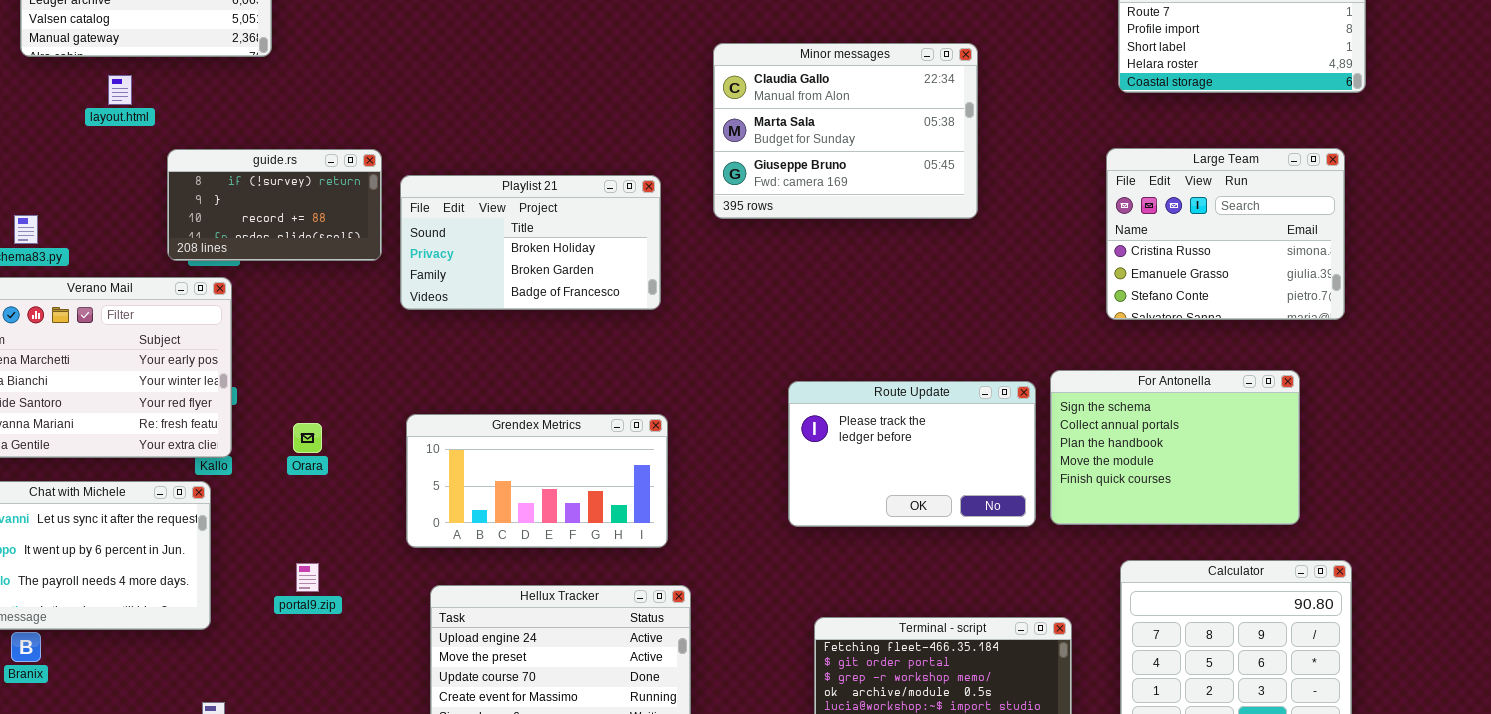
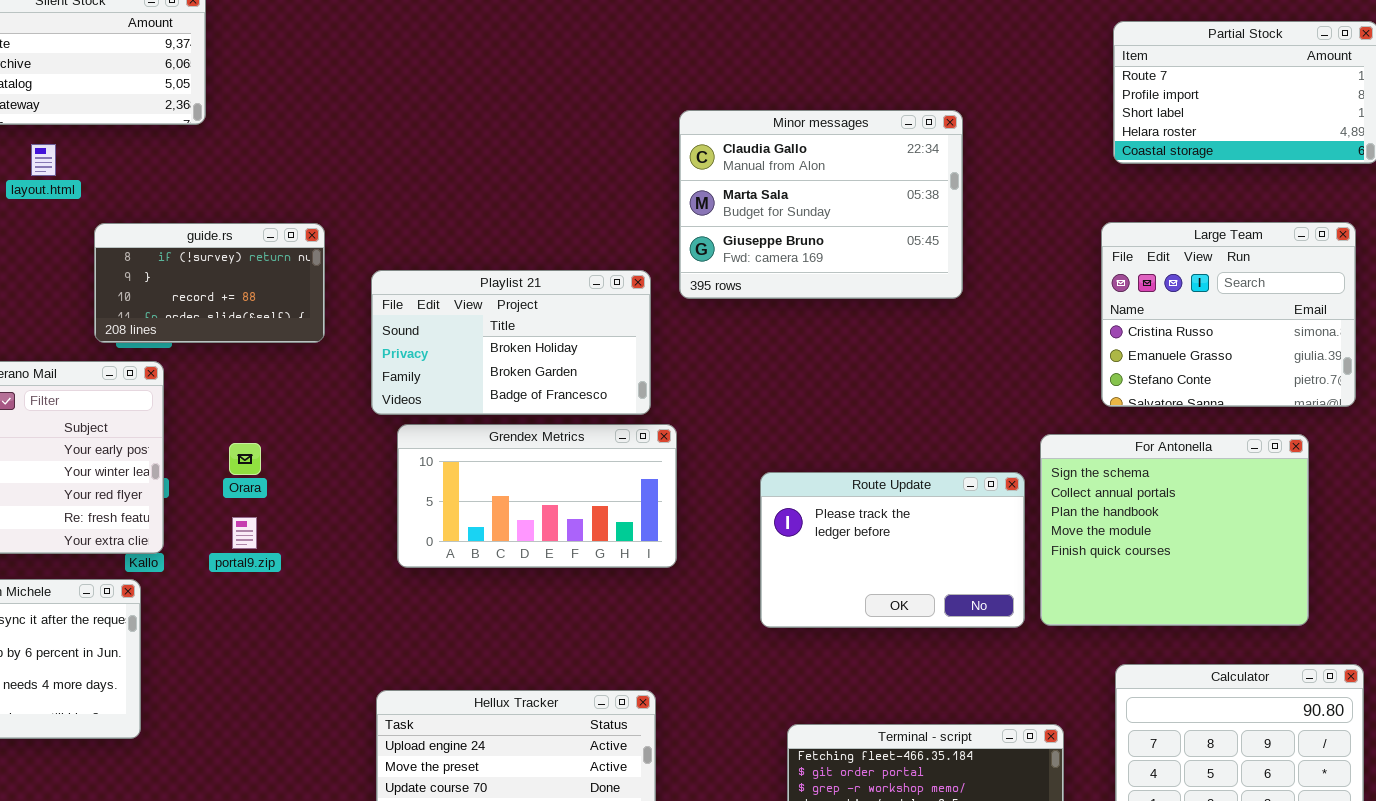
Playlist 21: [400,175,661,310] -> [371,270,651,415], moved
For Antonella: [1050,370,1300,525] -> [1040,434,1309,626], resized
Grendex Metrics: [406,414,668,548] -> [397,424,677,568], moved
Orara: [293,423,322,453] -> [229,443,261,475], moved
portal9.zip: [296,563,319,592] -> [232,517,257,549], moved

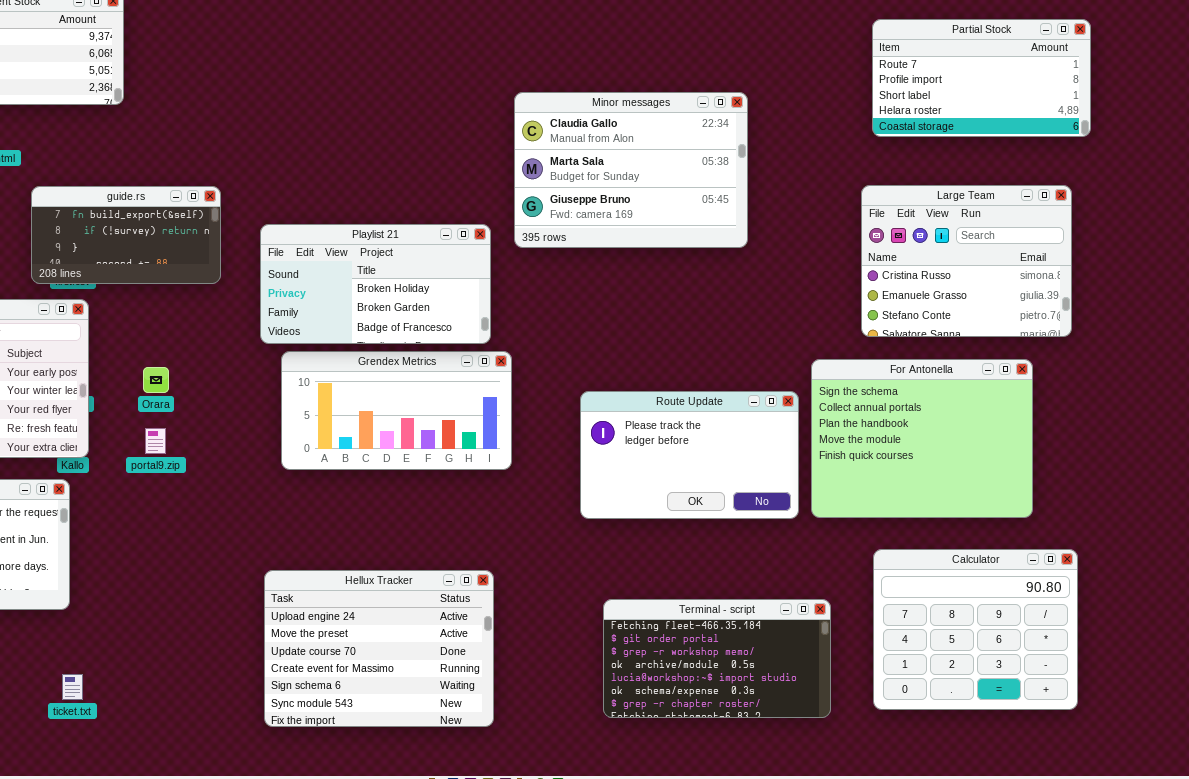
guide.rs: [94,223,325,343] -> [31,186,221,284], scrolled up 1 row

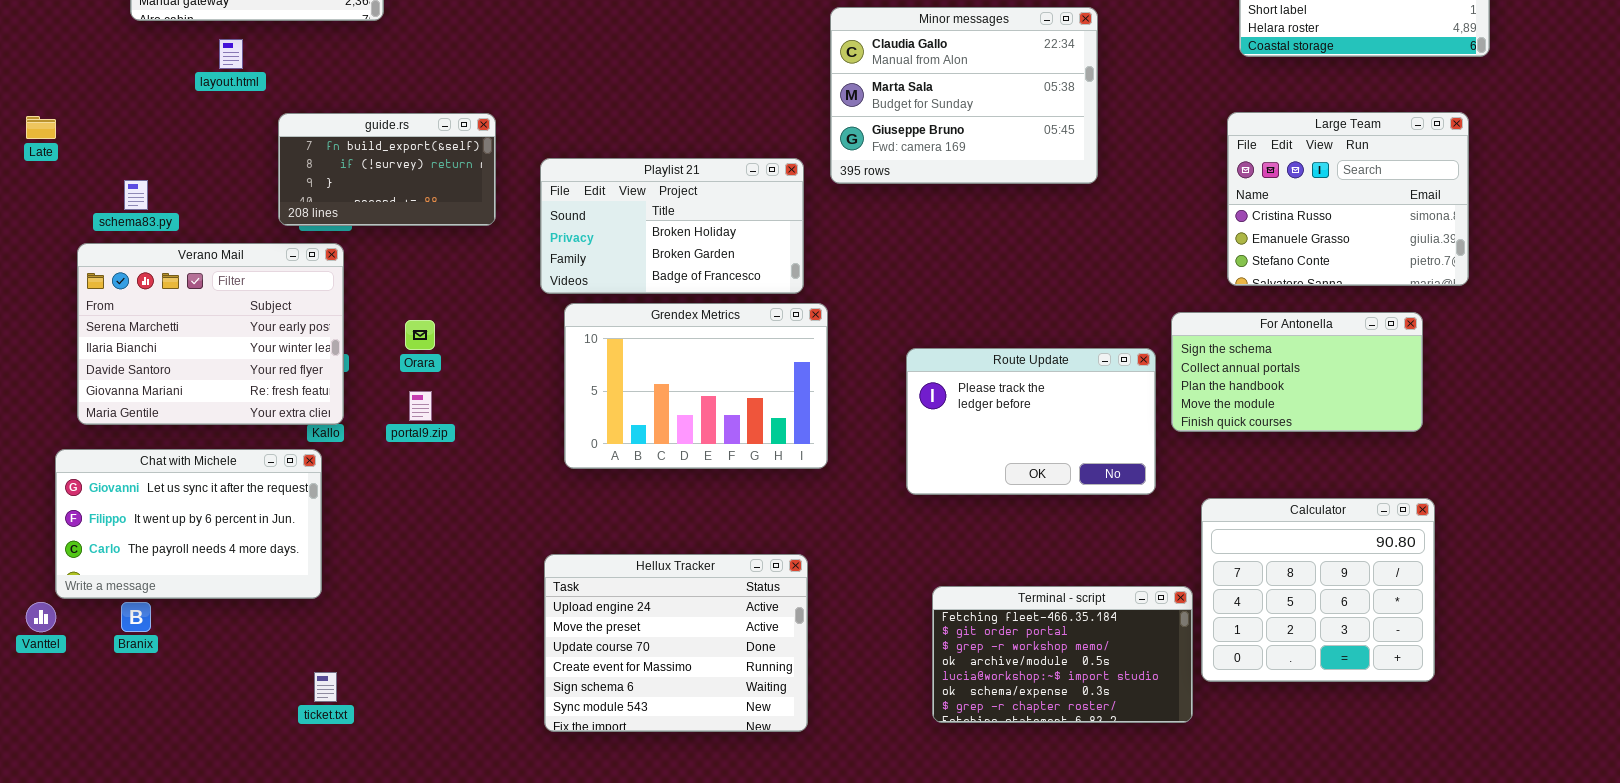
Grendex Metrics: [281,351,512,470] -> [564,303,828,469], resized
For Antonella: [811,359,1033,518] -> [1171,312,1423,432], resized
Calculator: [873,549,1078,710] -> [1201,498,1435,682], moved

